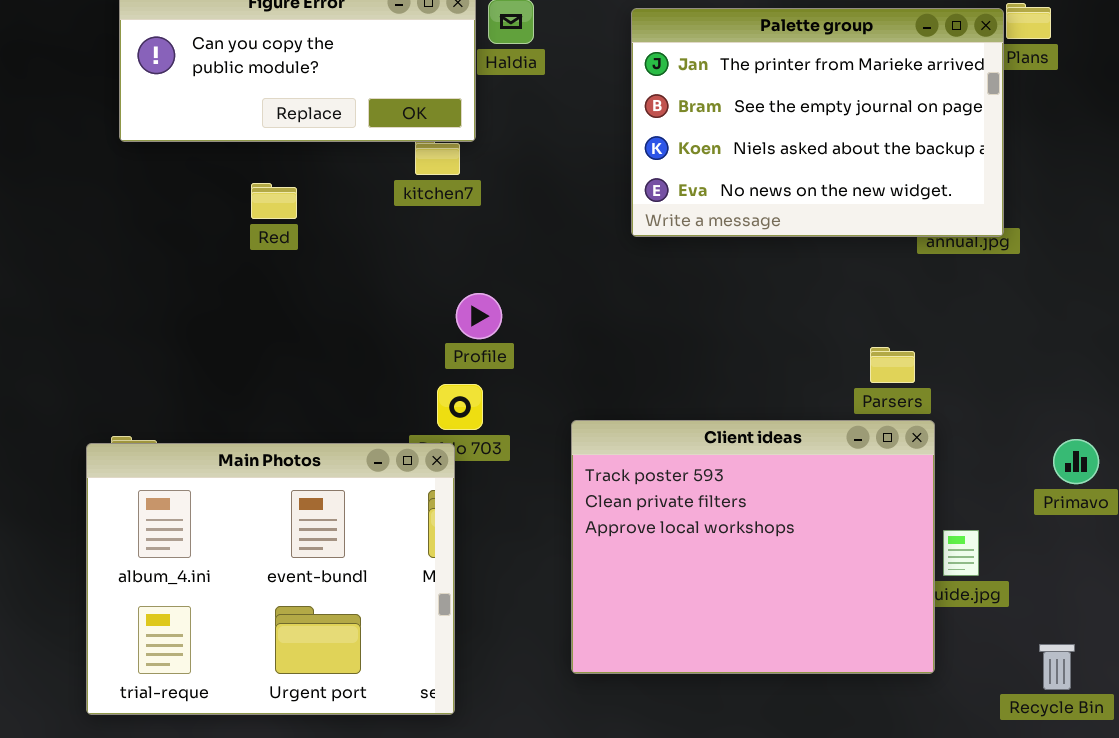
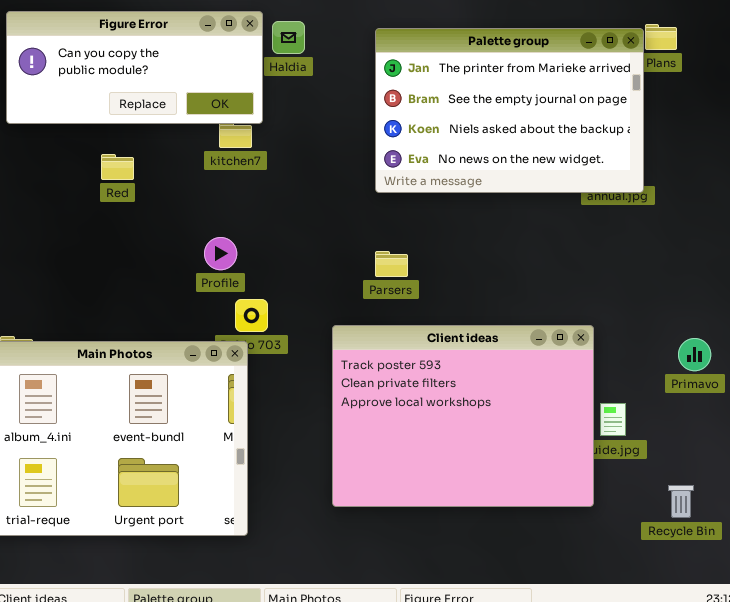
Profile: [456,293,502,339] -> [204,237,237,270], moved
Parsers: [870,347,915,383] -> [375,251,408,277], moved

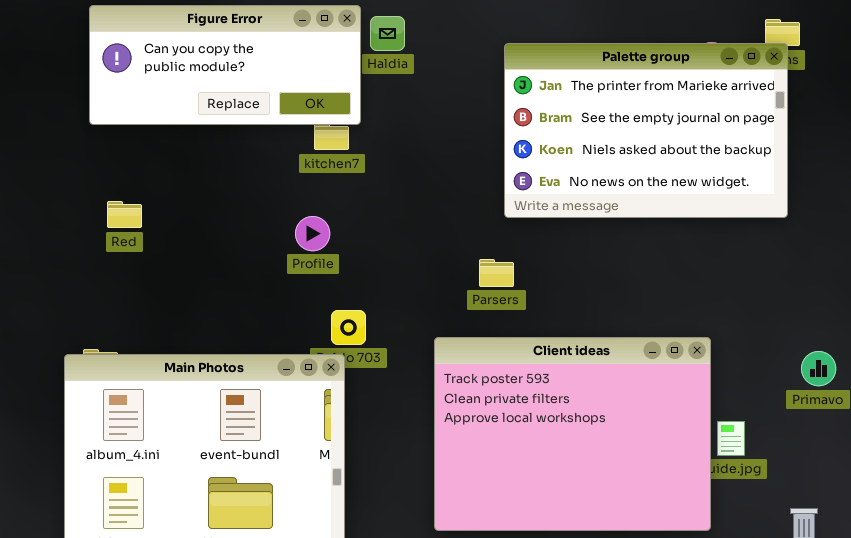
Palette group: [375,28,644,193] -> [504,43,788,218], moved
Red: [101,154,134,180] -> [107,201,142,228], moved
Profile: [204,237,237,270] -> [295,216,330,251], moved

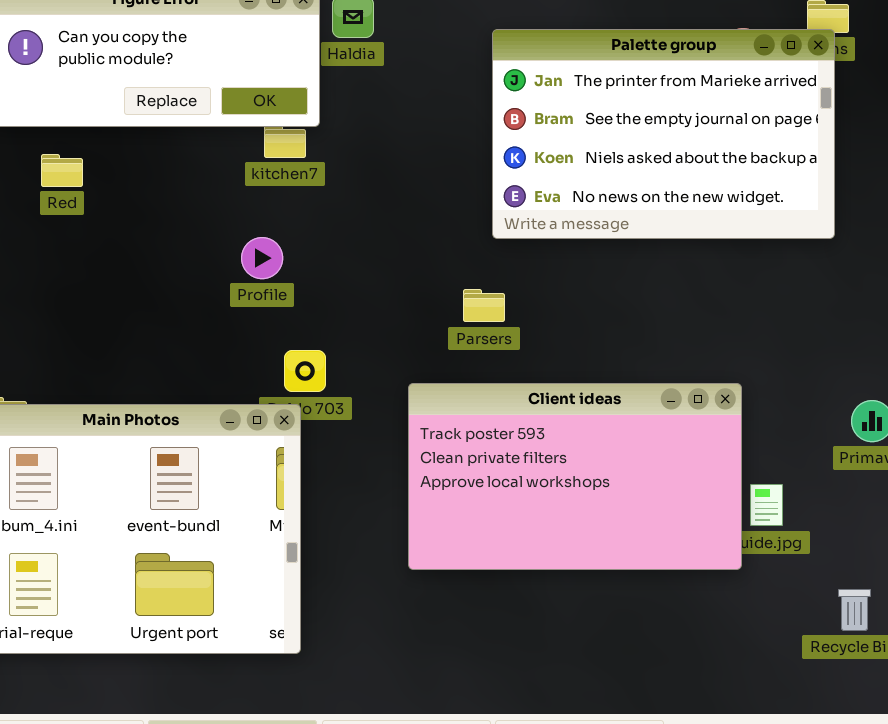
Red: [107,201,142,228] -> [41,154,83,187], moved
Client ideas: [434,337,711,531] -> [408,383,742,570], resized

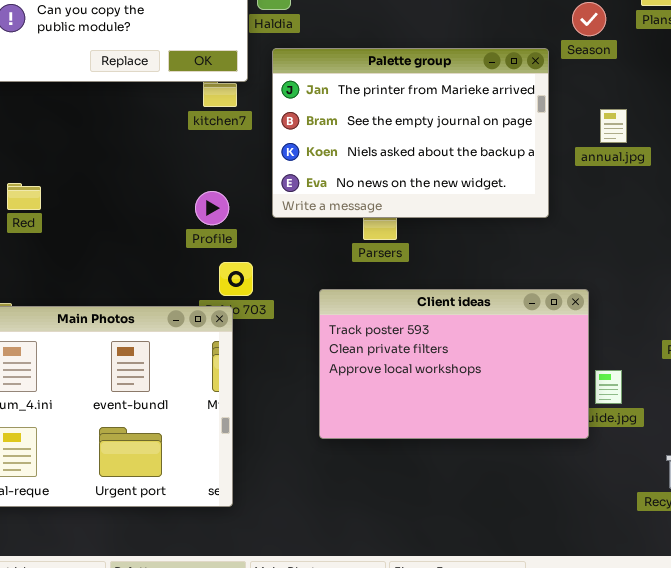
Palette group: [492,29,835,239] -> [272,48,549,218], moved
Red: [41,154,83,187] -> [7,183,41,210], moved
Profile: [241,237,283,279] -> [195,191,229,225], moved

